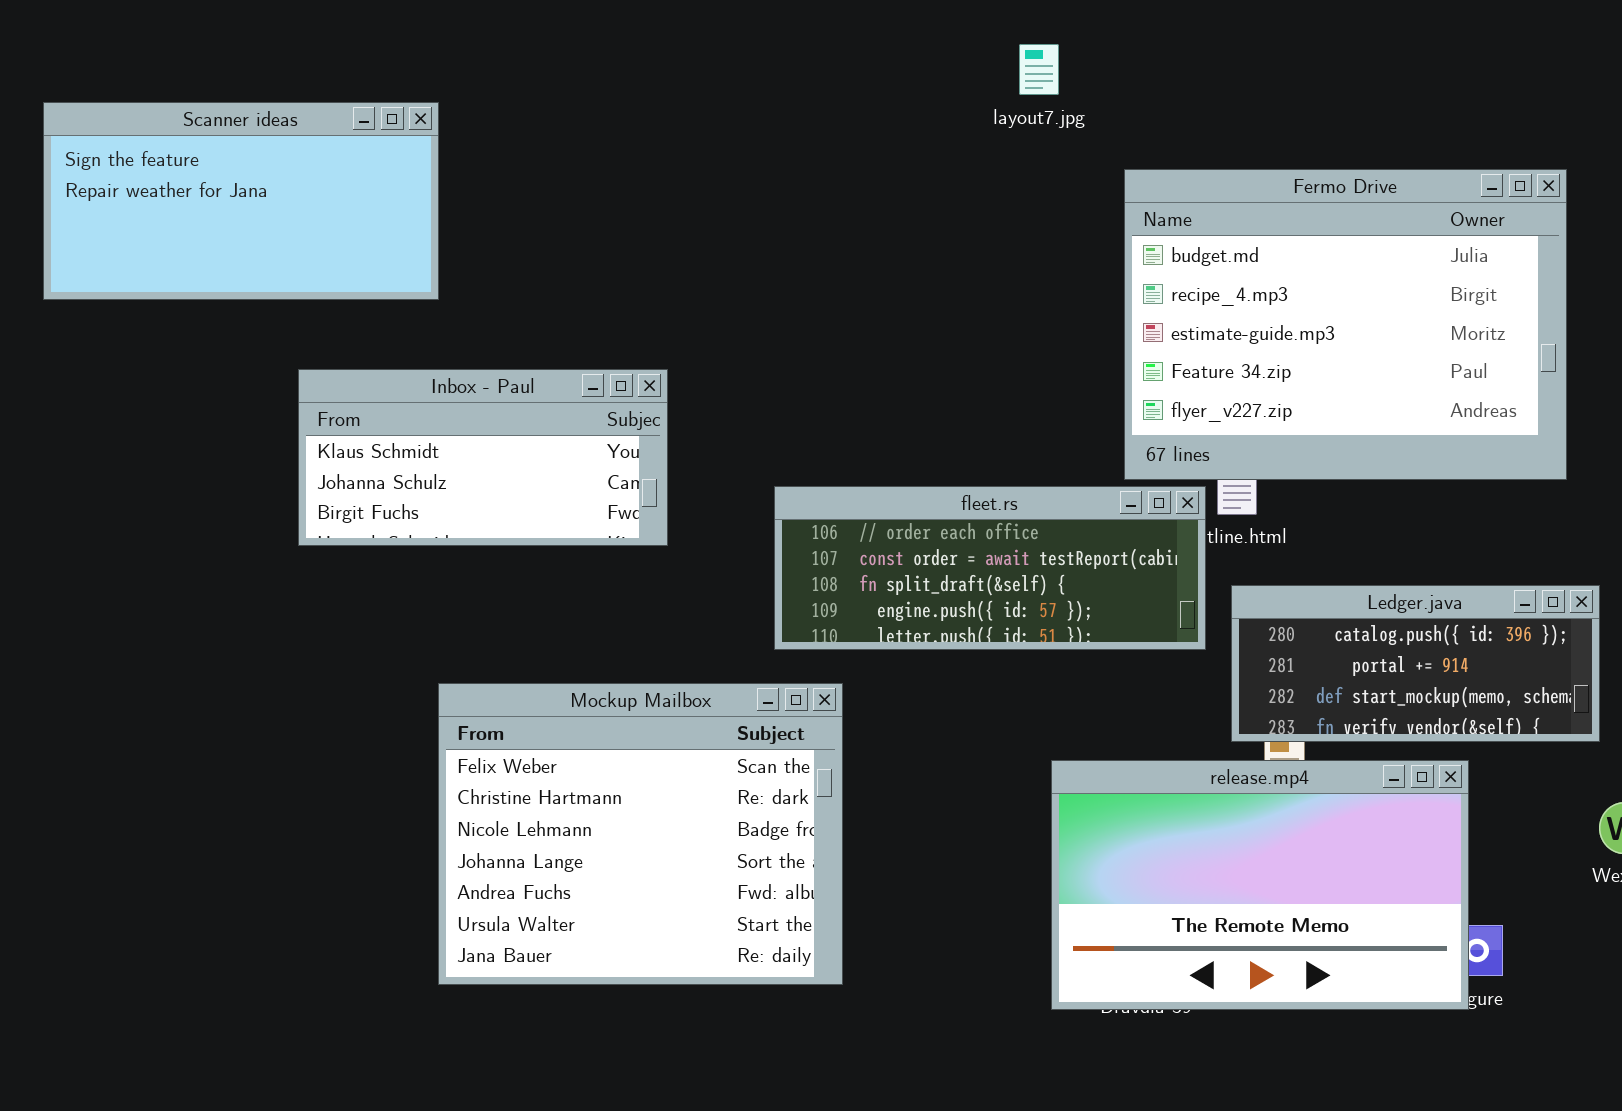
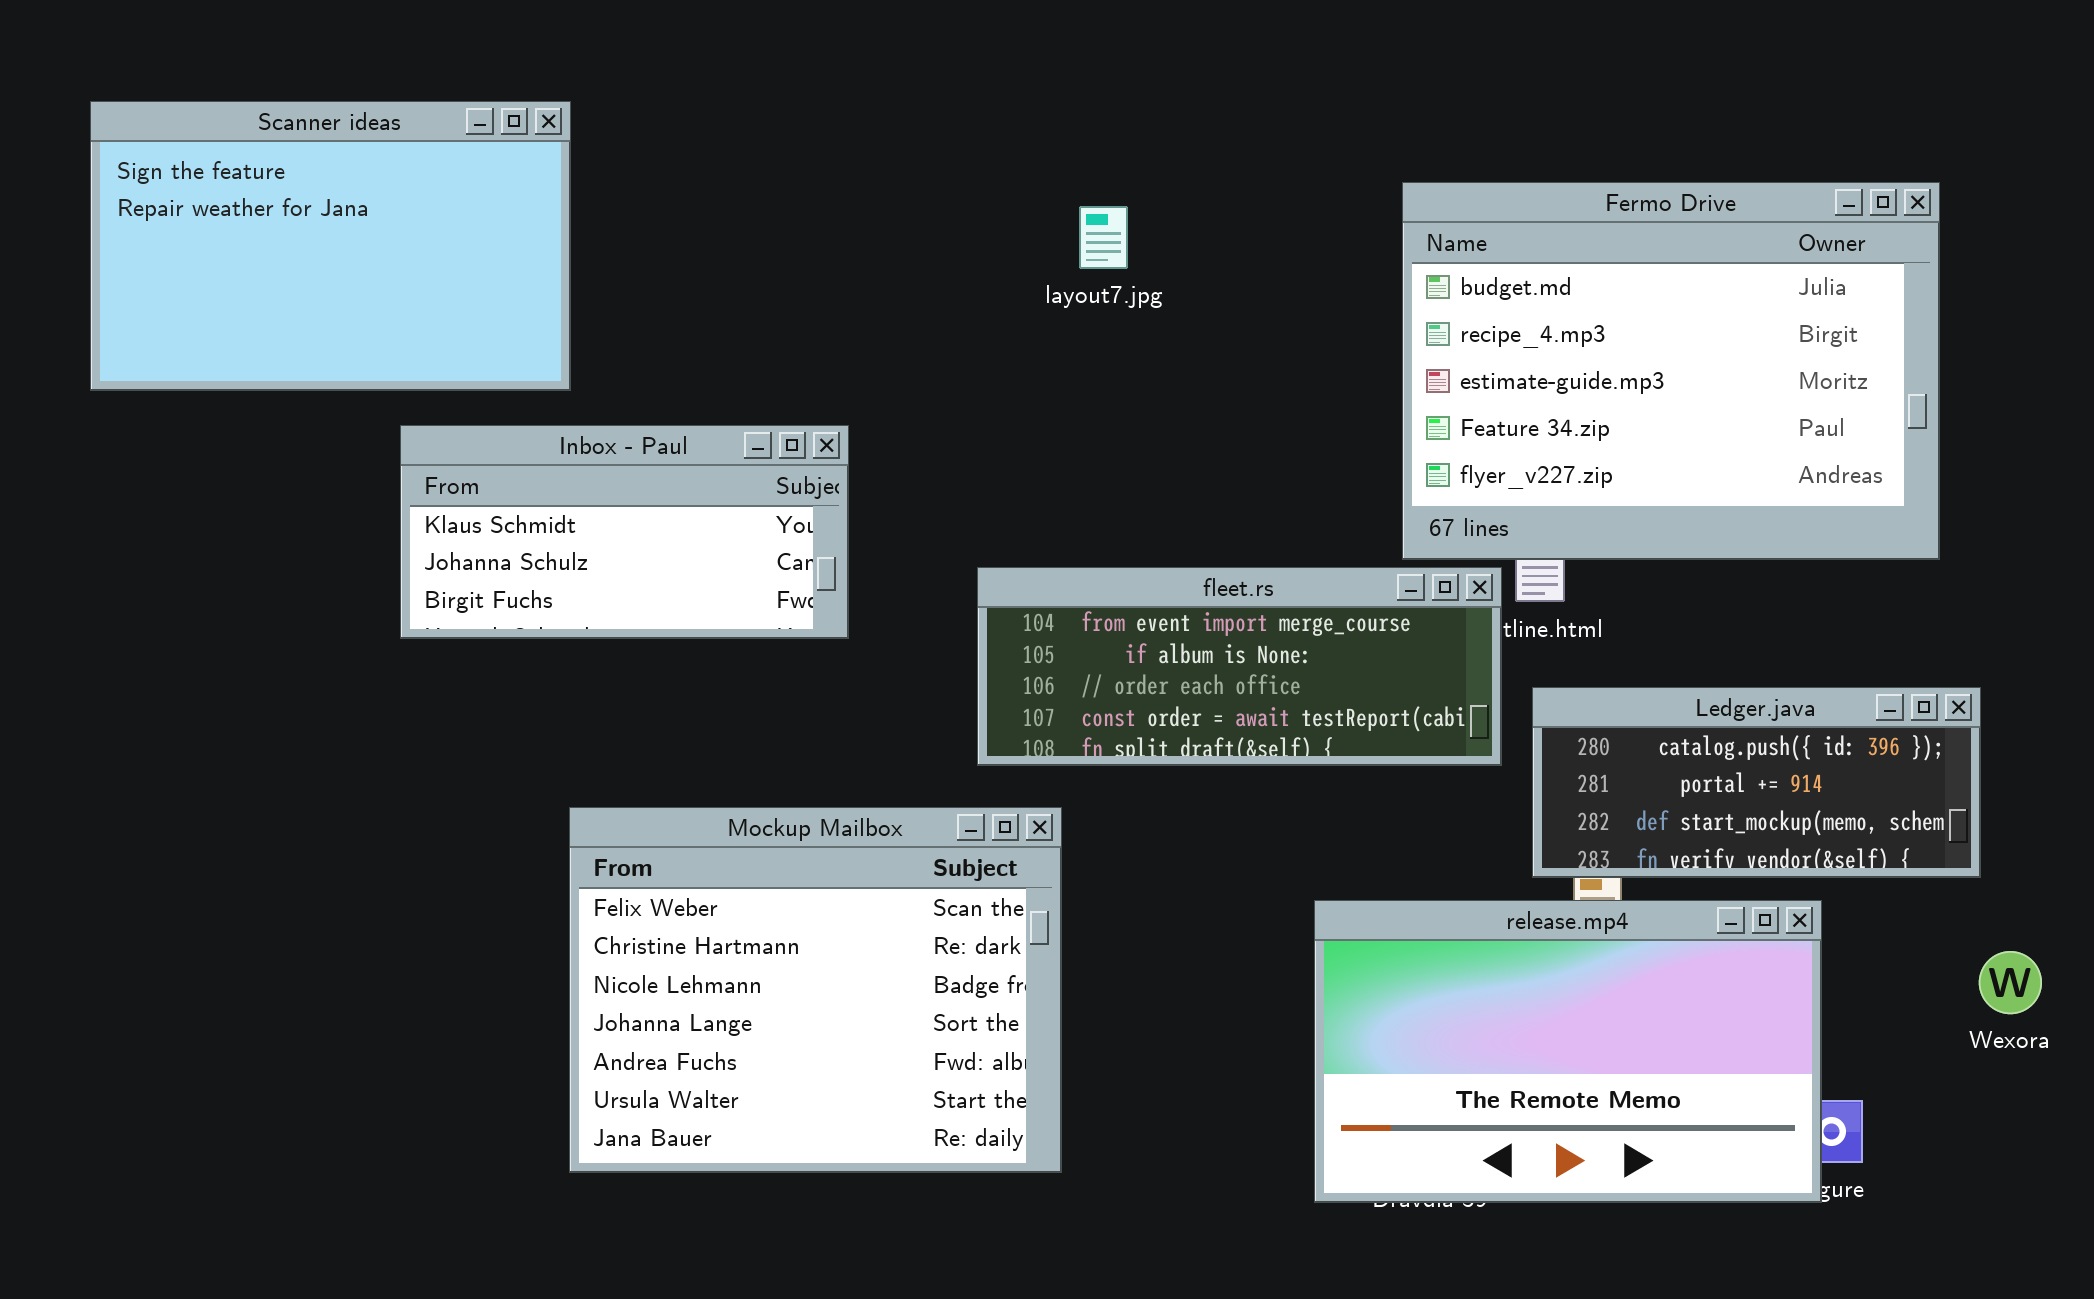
layout7.jpg: [1019,44,1059,95] -> [1079,206,1128,269], moved
Scanner ideas: [43,102,439,300] -> [90,101,571,391], resized
fleet.rs: [774,486,1206,650] -> [977,567,1502,766], scrolled up 2 rows

